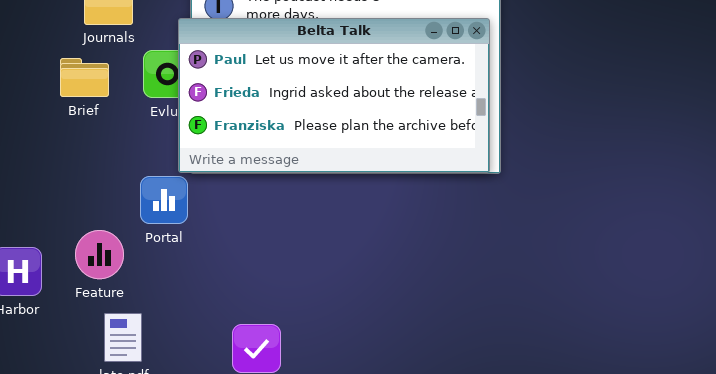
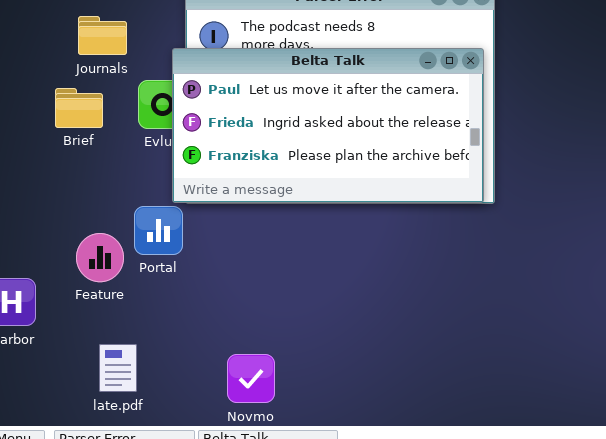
Feature: [75,230,124,279] -> [76,233,124,282], moved

